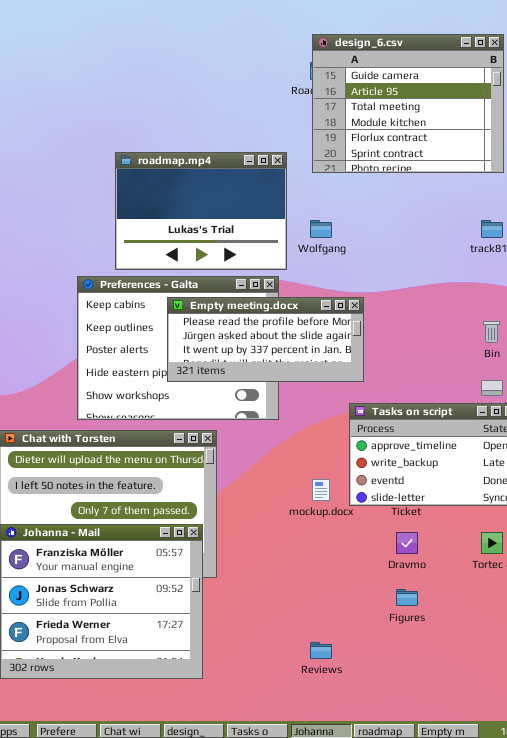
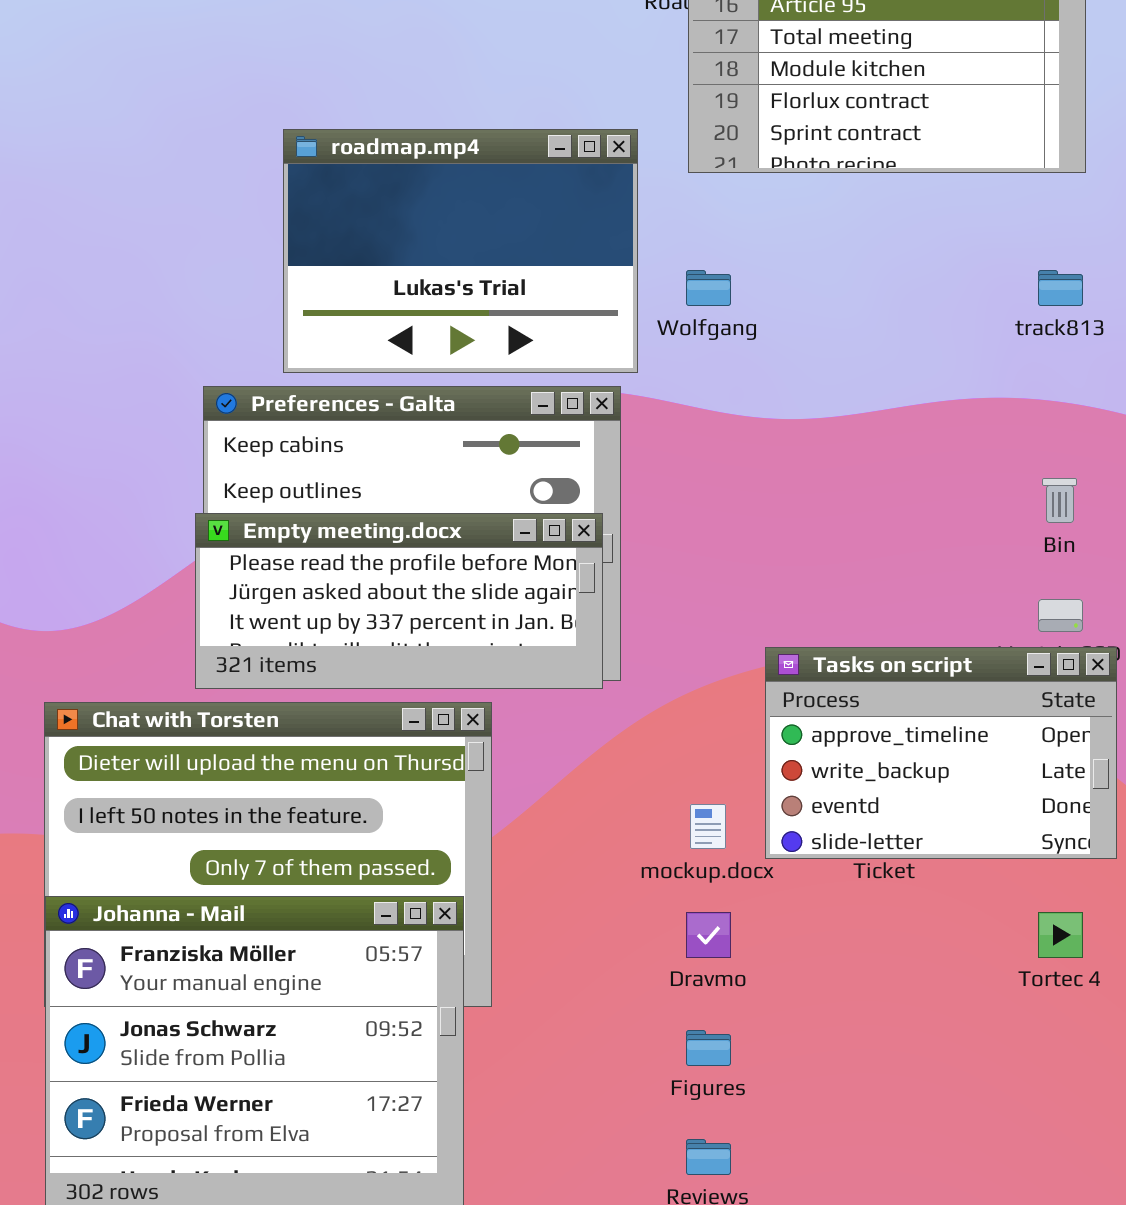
Empty meeting.docx: [167,297,364,382] -> [195,513,603,689], moved
Dravmo: [396,532,418,554] -> [686,912,731,958], moved
Figures: [396,589,418,606] -> [686,1030,731,1066], moved

